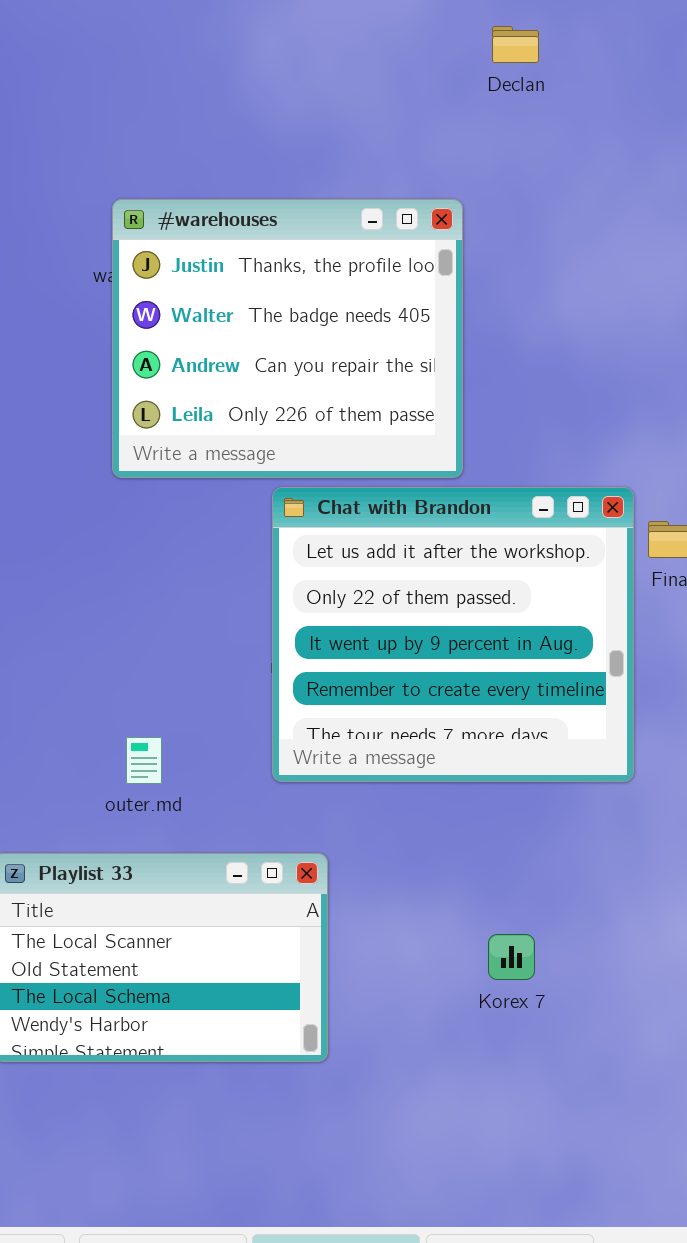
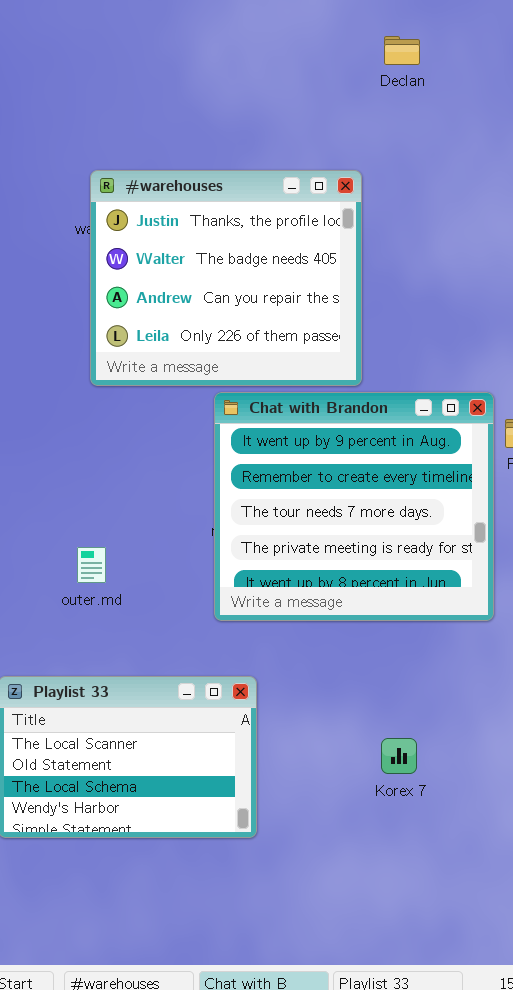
Chat with Brandon: [272,487,634,782] -> [214,392,494,621], scrolled down 2 rows
outer.md: [126,737,162,784] -> [77,547,106,583], moved

